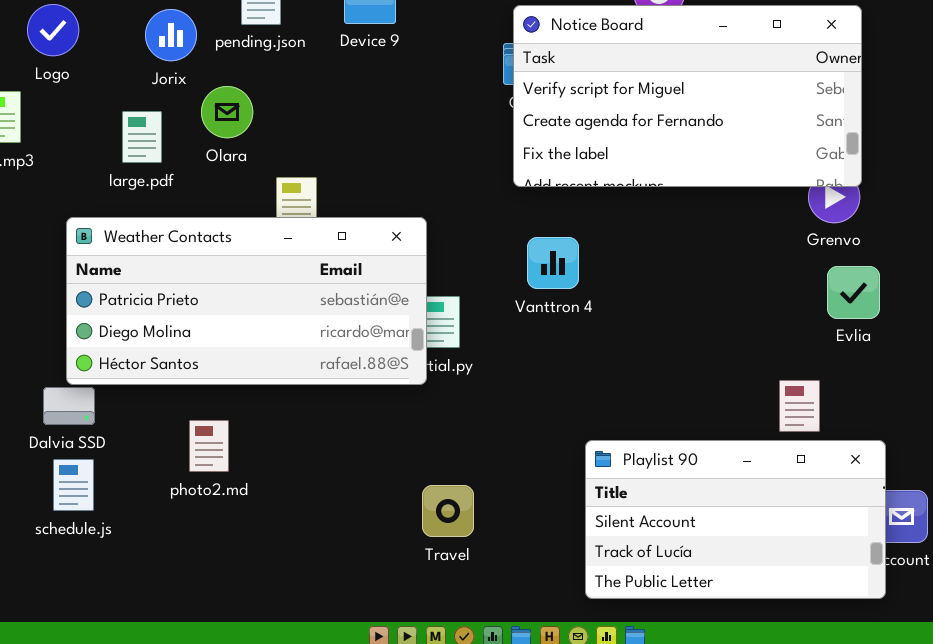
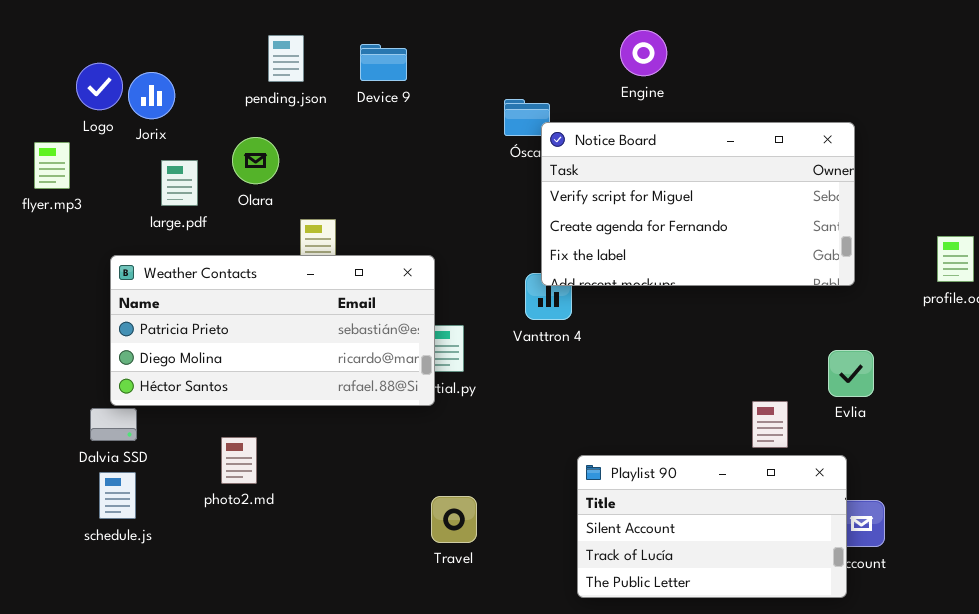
Notice Board: [513,5,862,187] -> [541,122,855,286], moved
Jorix: [145,9,197,61] -> [128,72,175,119], moved
Evlia: [827,266,880,319] -> [828,350,874,397], moved

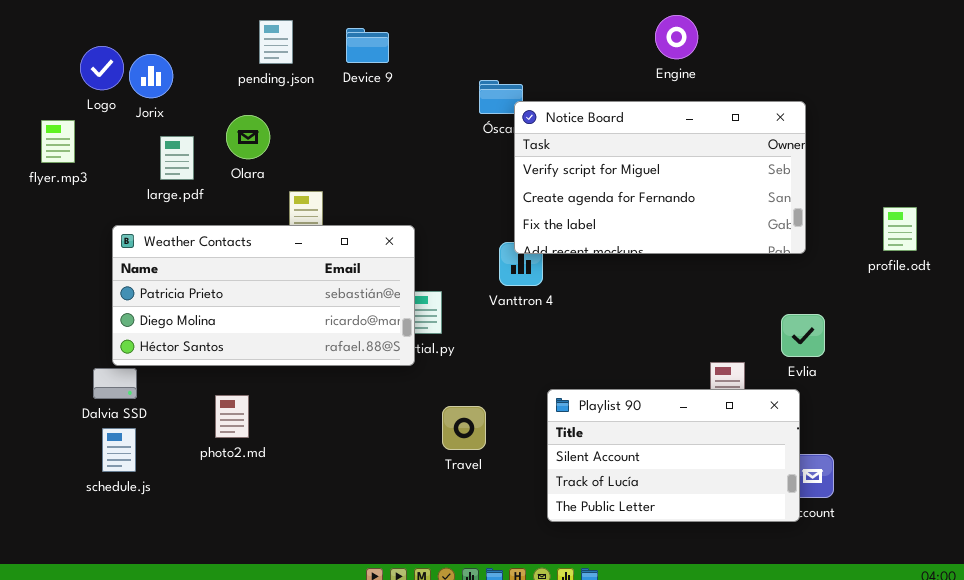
Engine: [620,30,667,76] -> [655,15,698,59], moved
Playlist 90: [577,455,847,598] -> [547,389,800,522], moved
Travel: [431,496,477,543] -> [442,406,486,450], moved

